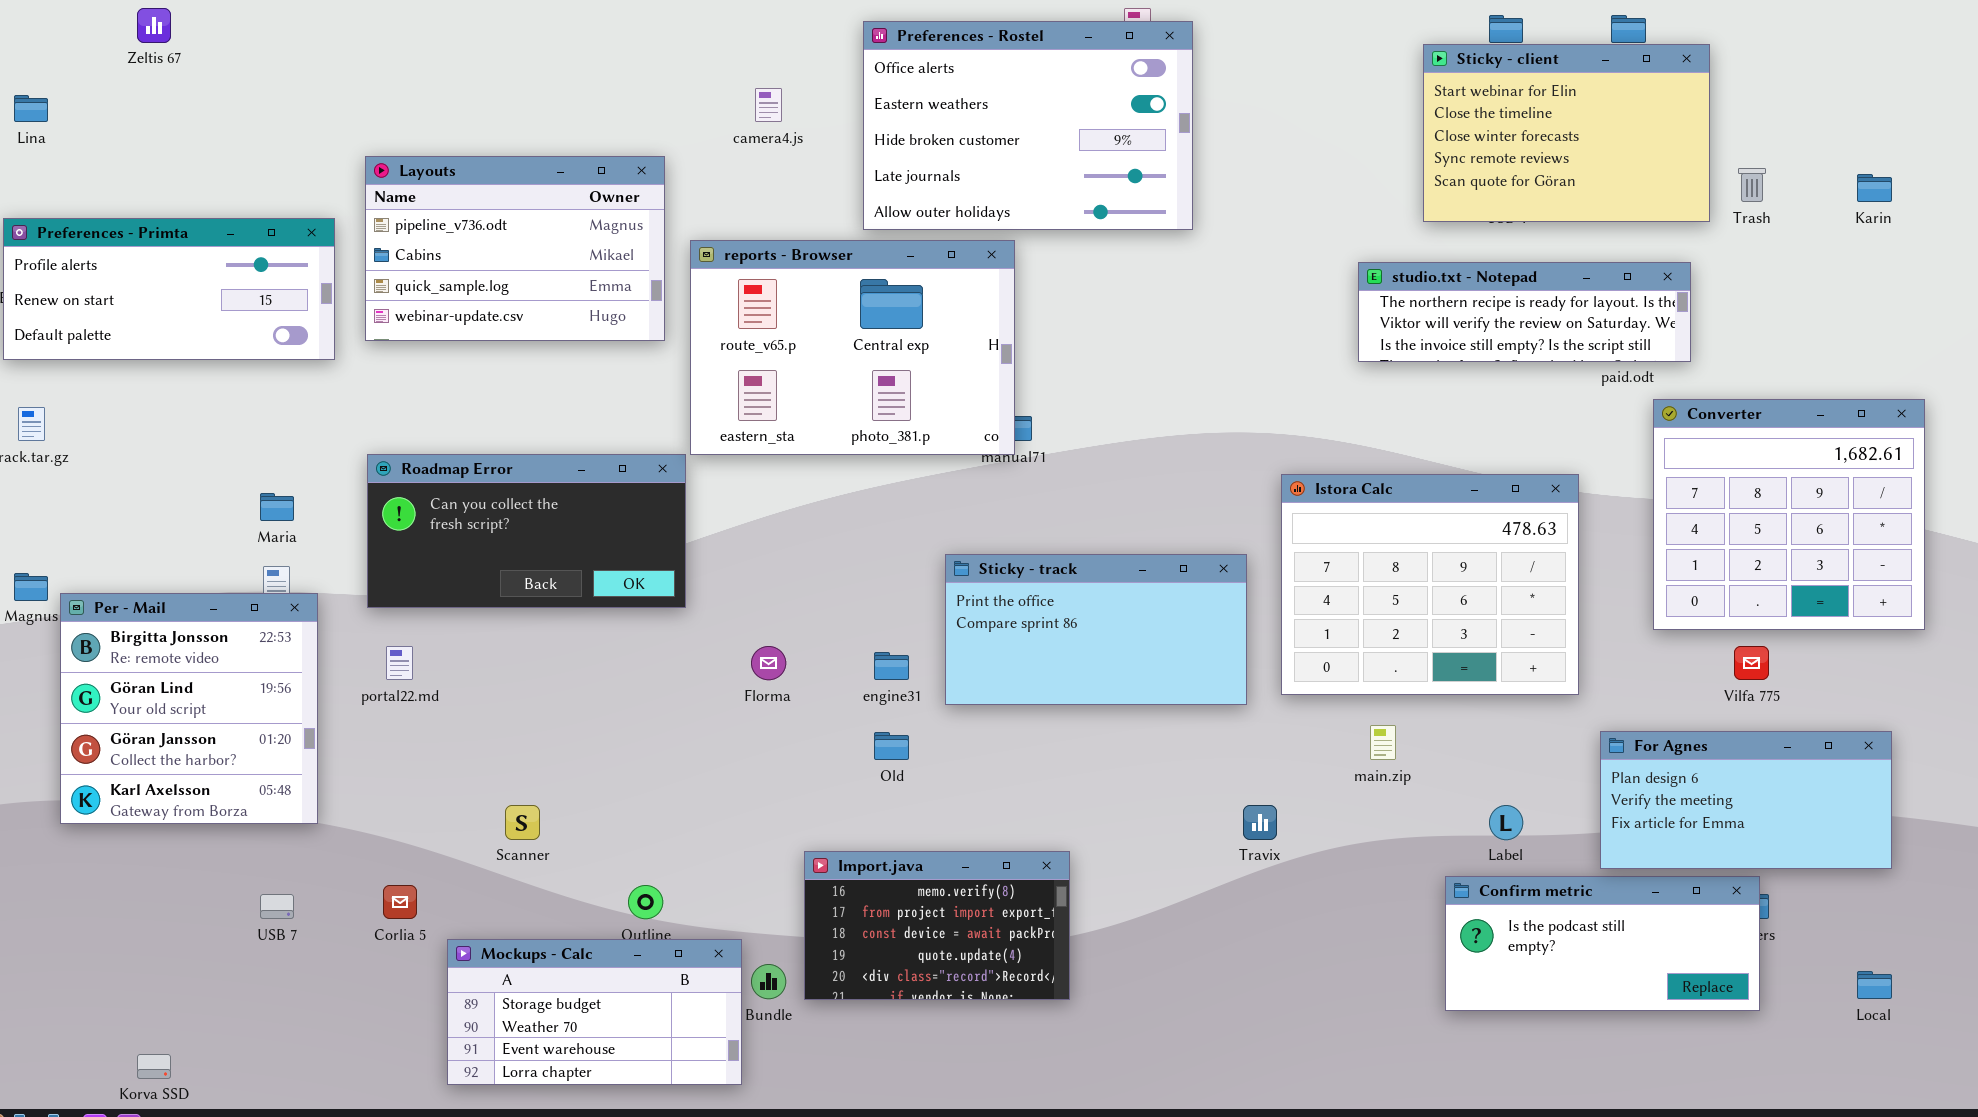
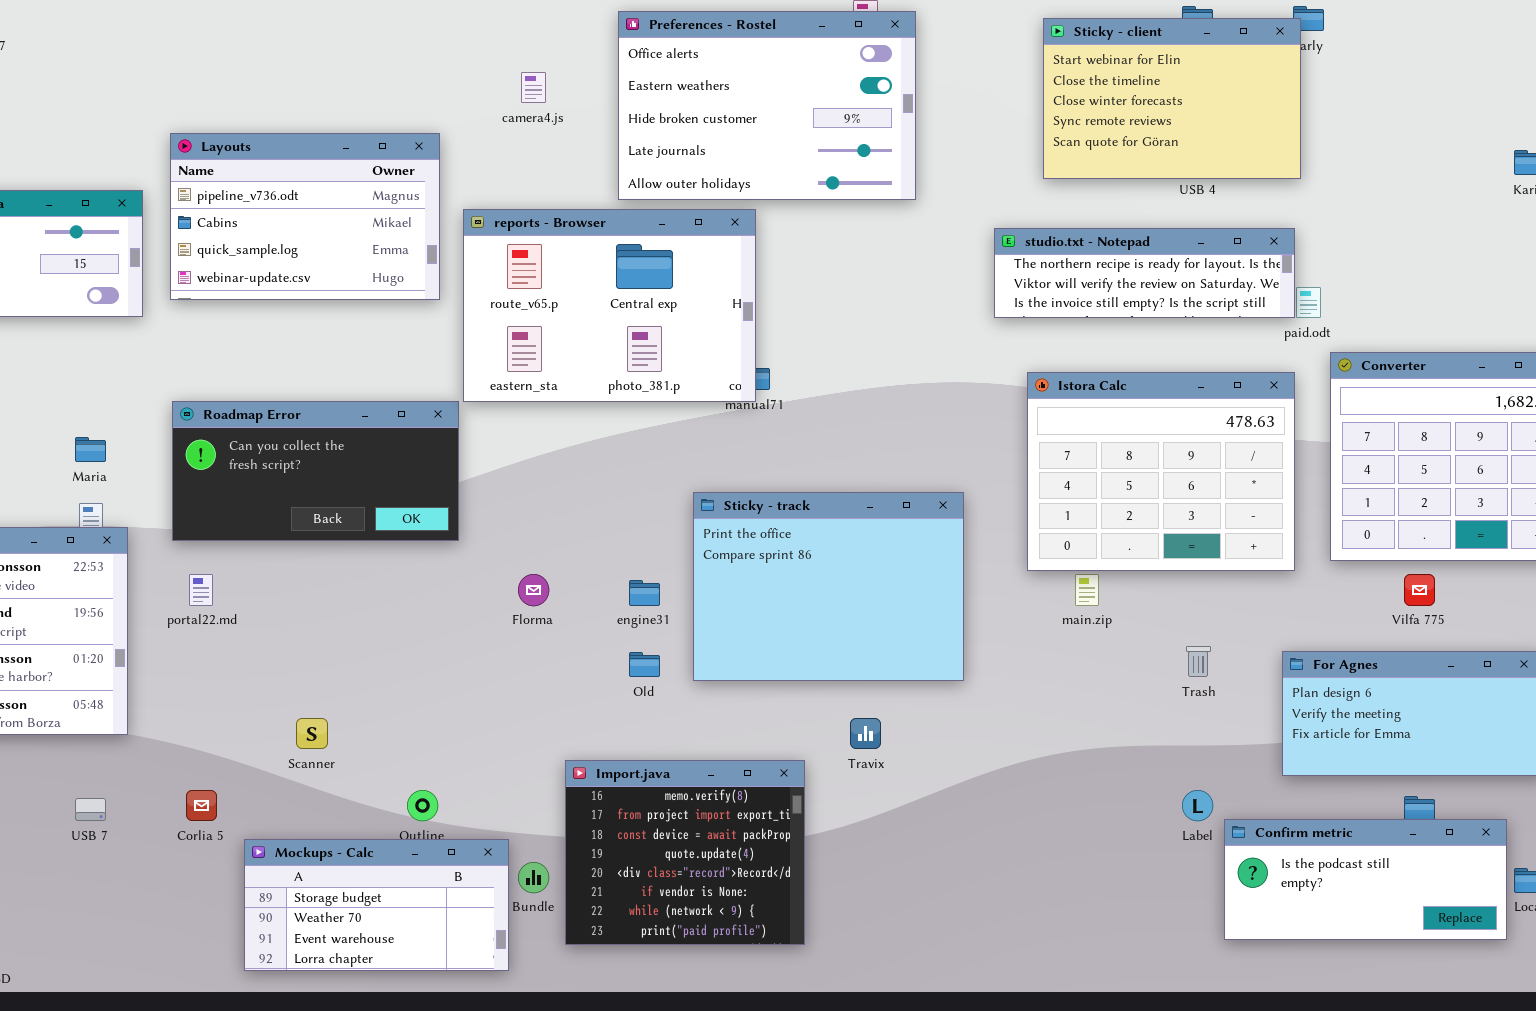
Sticky - client: [1423,44,1710,222] -> [1043,18,1301,179], moved
Trash: [1738,168,1766,202] -> [1186,646,1211,677], moved
studio.txt - Notepad: [1358,262,1691,362] -> [994,228,1295,318], moved
Istora Calc: [1281,474,1579,695] -> [1027,372,1295,571], moved
Sticky - track: [945,554,1247,705] -> [693,492,964,681], resized
main.zip: [1370,725,1396,760] -> [1075,574,1099,606], moved
Travix: [1243,805,1277,840] -> [850,718,881,749], moved
Label: [1489,805,1523,840] -> [1182,790,1213,821], moved
Import.java: [804,851,1070,1000] -> [565,760,805,945], resized
Confirm metric: [1445,876,1760,1011] -> [1224,819,1507,940], moved

